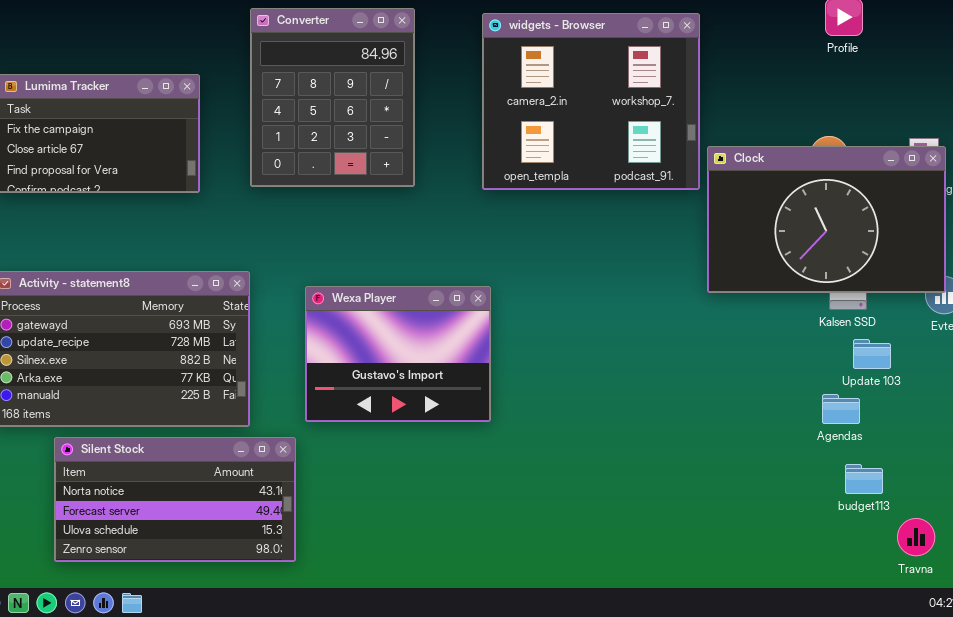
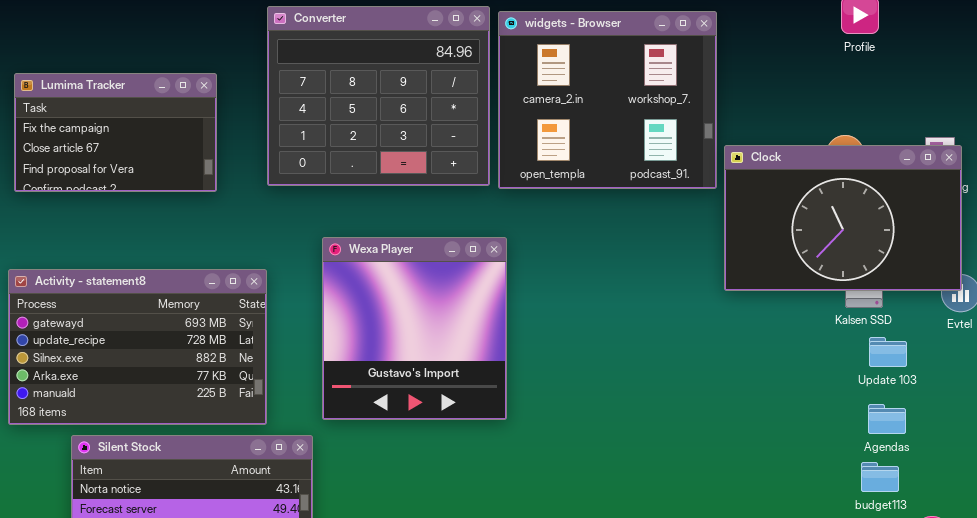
Converter: [250,8,415,187] -> [267,6,490,186], resized
Wexa Player: [305,286,491,422] -> [322,237,507,420], resized
Agendas: [822,394,860,424] -> [868,404,906,434], moved

